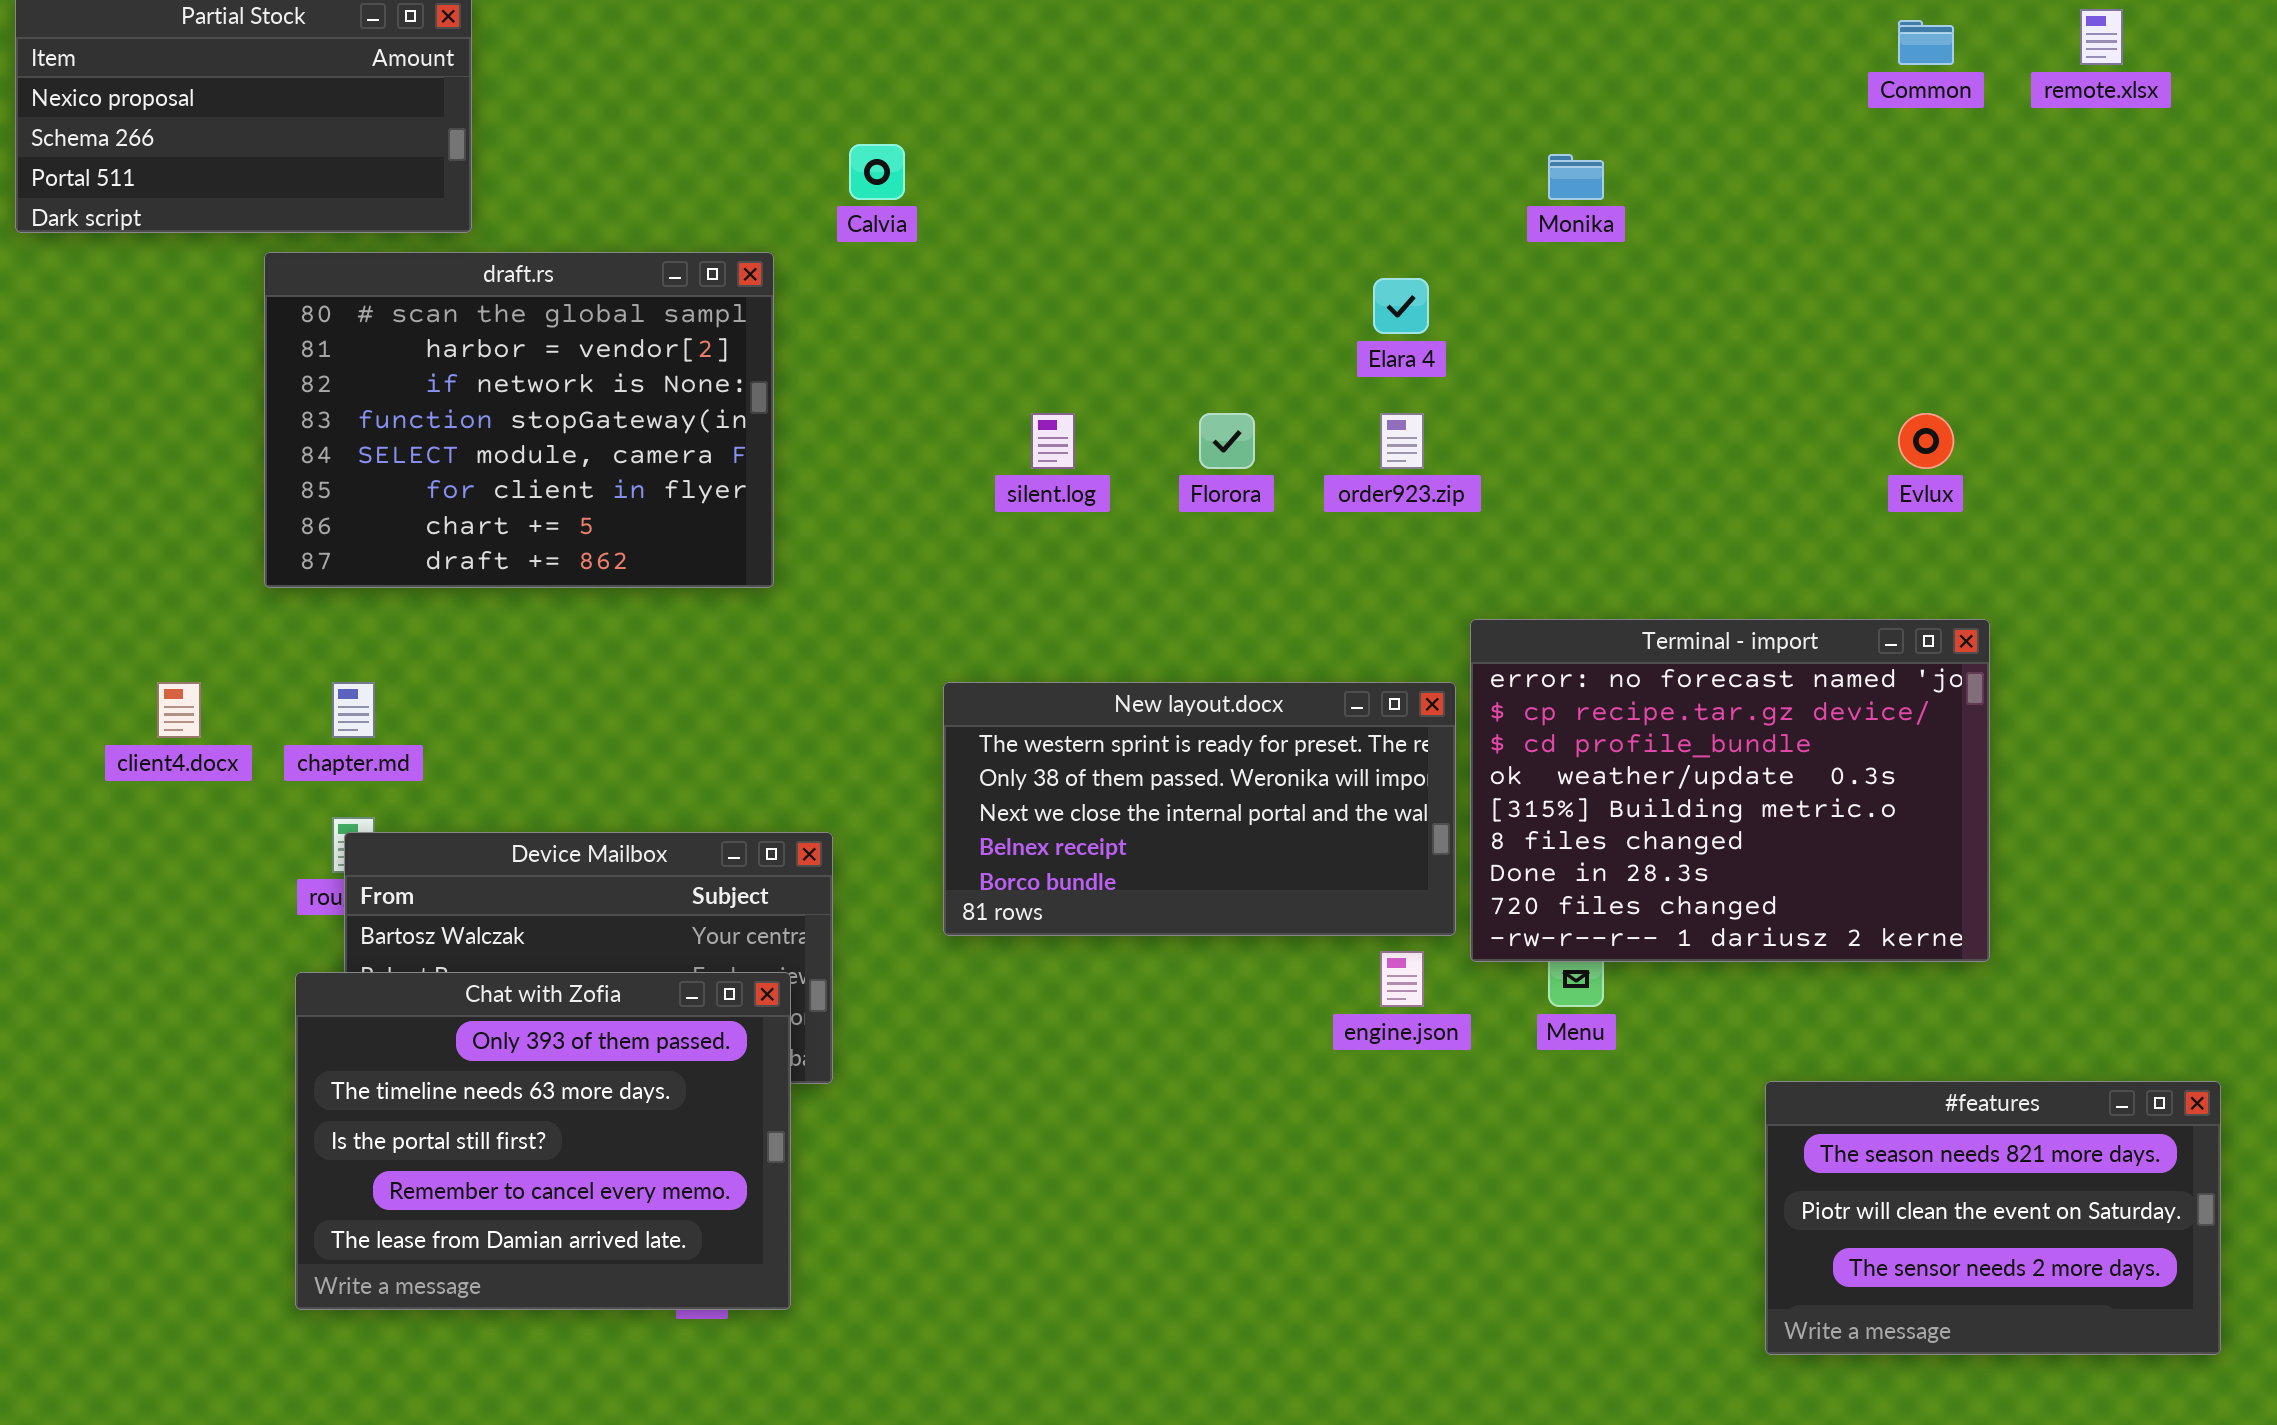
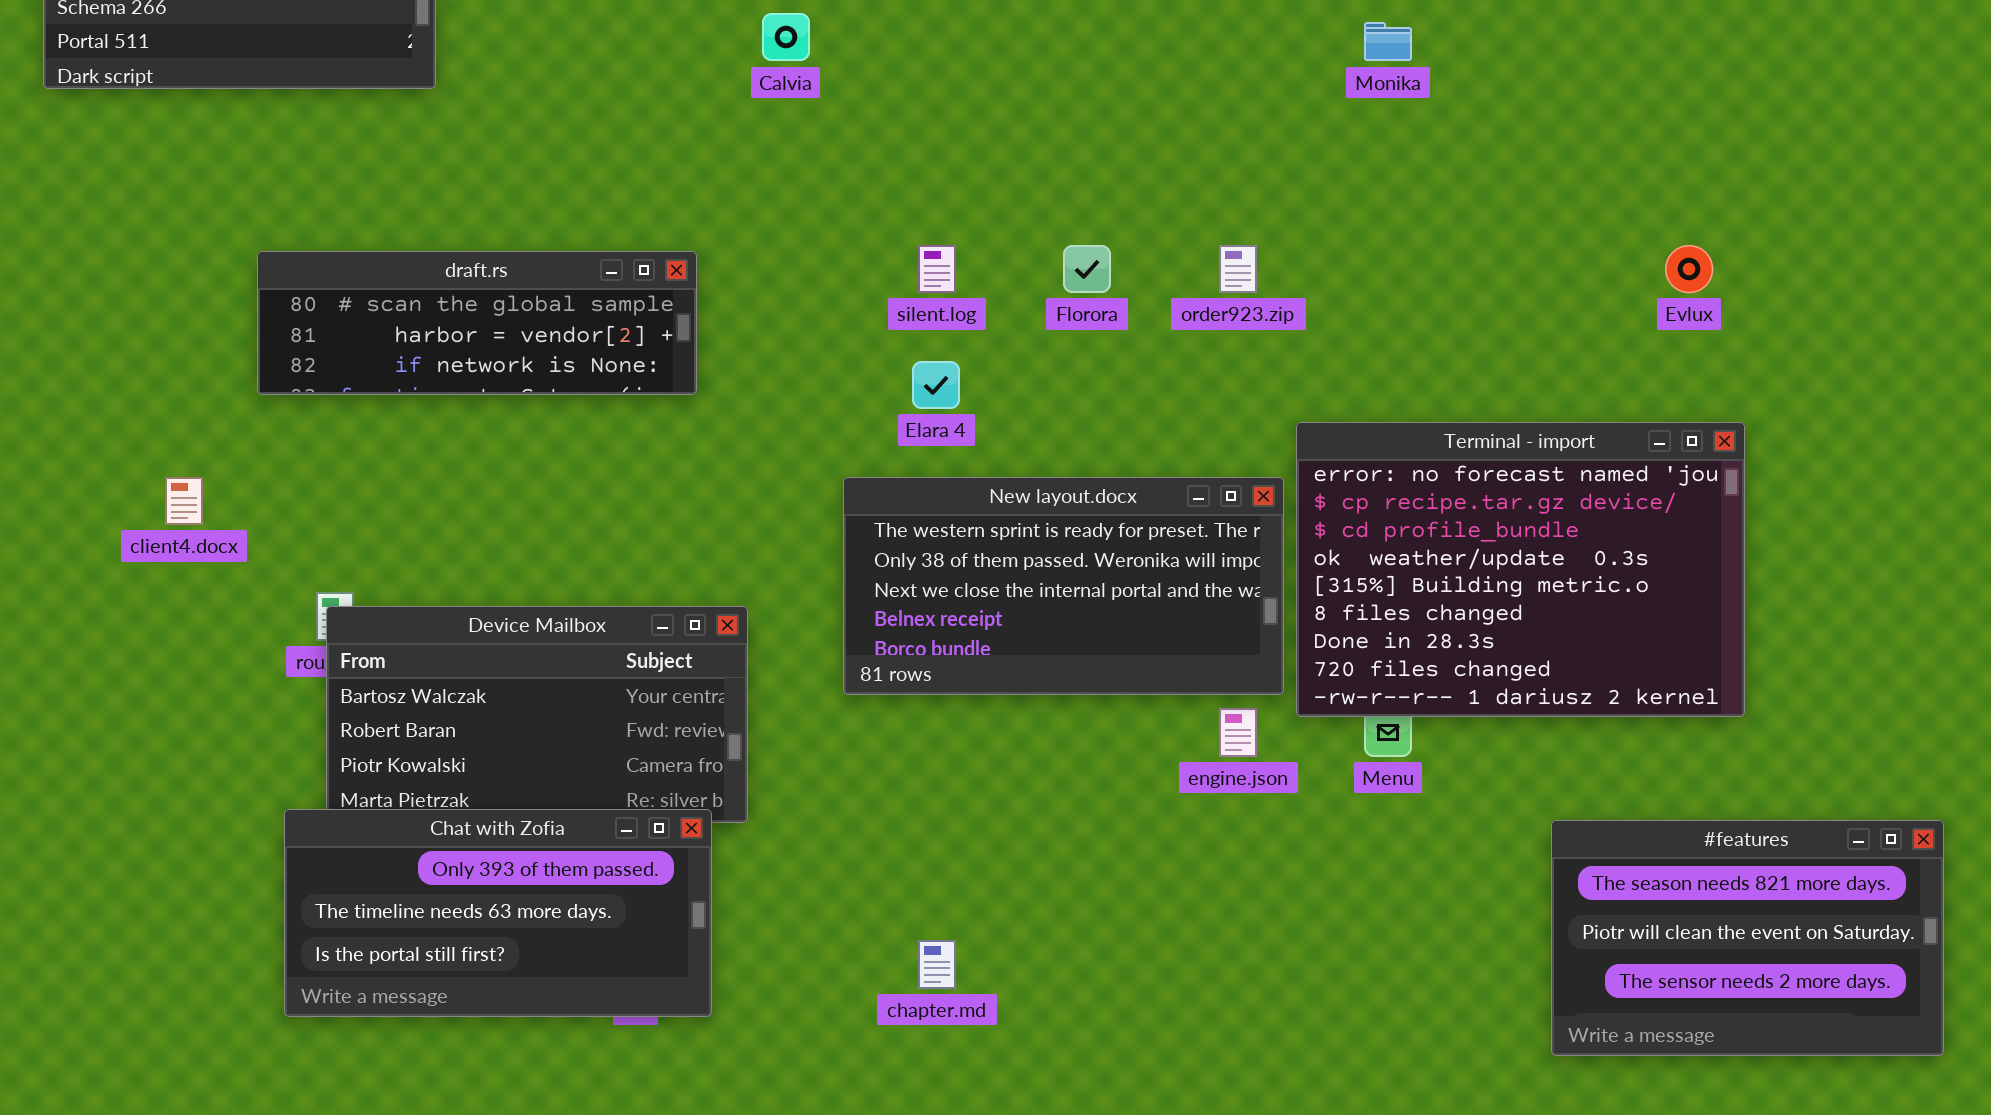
draft.rs: [264,252,774,588] -> [257,251,697,395], resized
Elara 4: [1373,278,1429,334] -> [912,361,960,409], moved
chapter.md: [332,682,375,738] -> [918,940,956,989], moved
Chat with Zofia: [295,972,791,1310] -> [284,809,712,1017], resized

